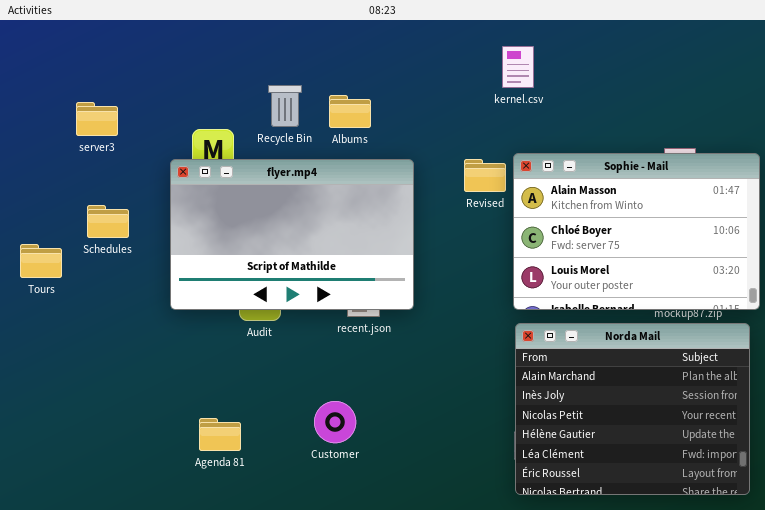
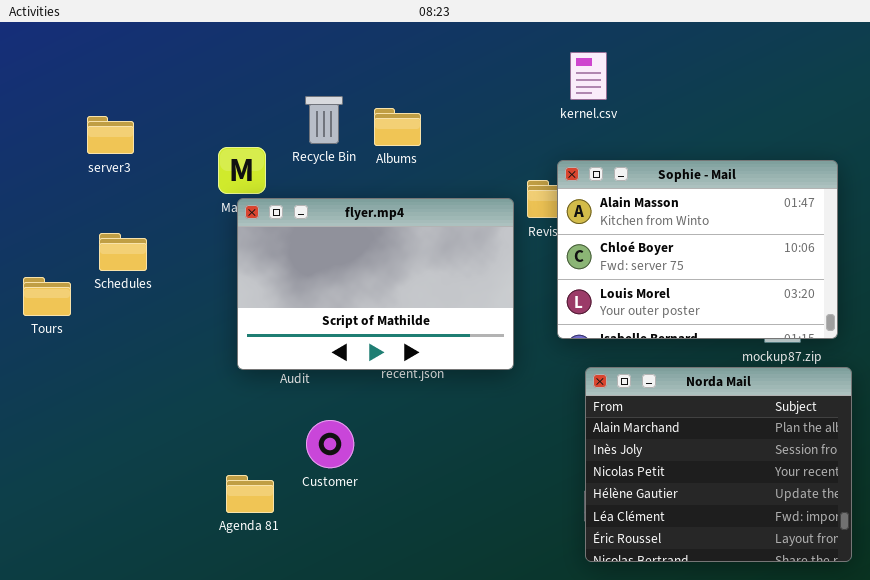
Sophie - Mail: [513,153,760,310] -> [557,160,838,339], moved
flyer.mp4: [170,159,414,310] -> [237,198,514,370], moved
Customer: [314,401,356,443] -> [306,420,354,468], moved

